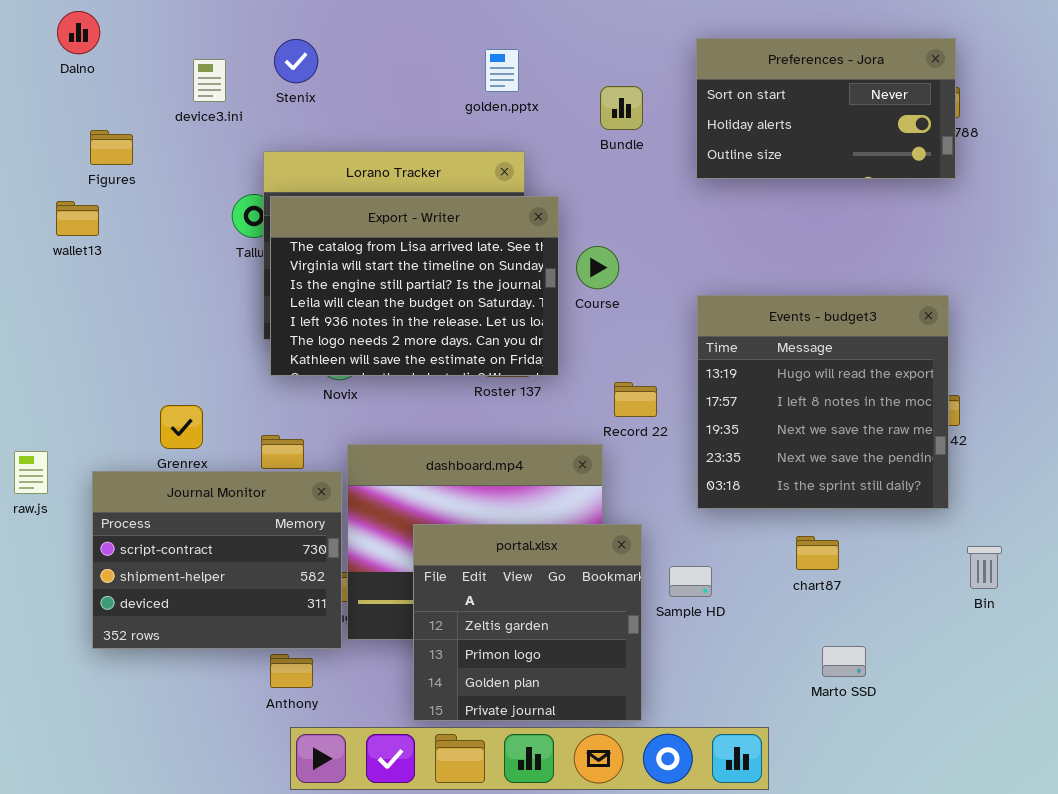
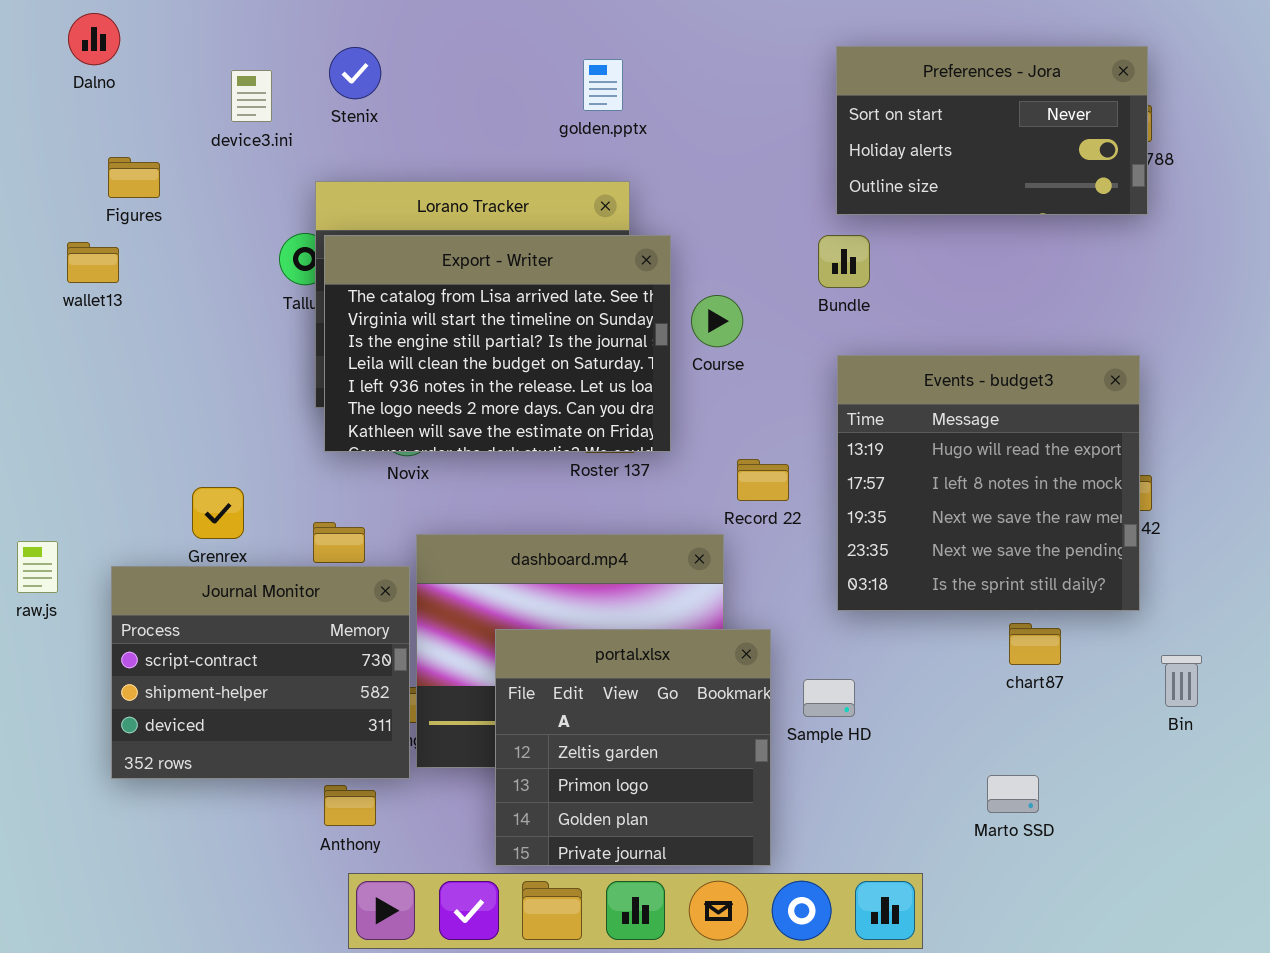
Bundle: [600,86,643,130] -> [818,235,870,288], moved
chart87: [796,536,839,570] -> [1009,623,1061,665], moved

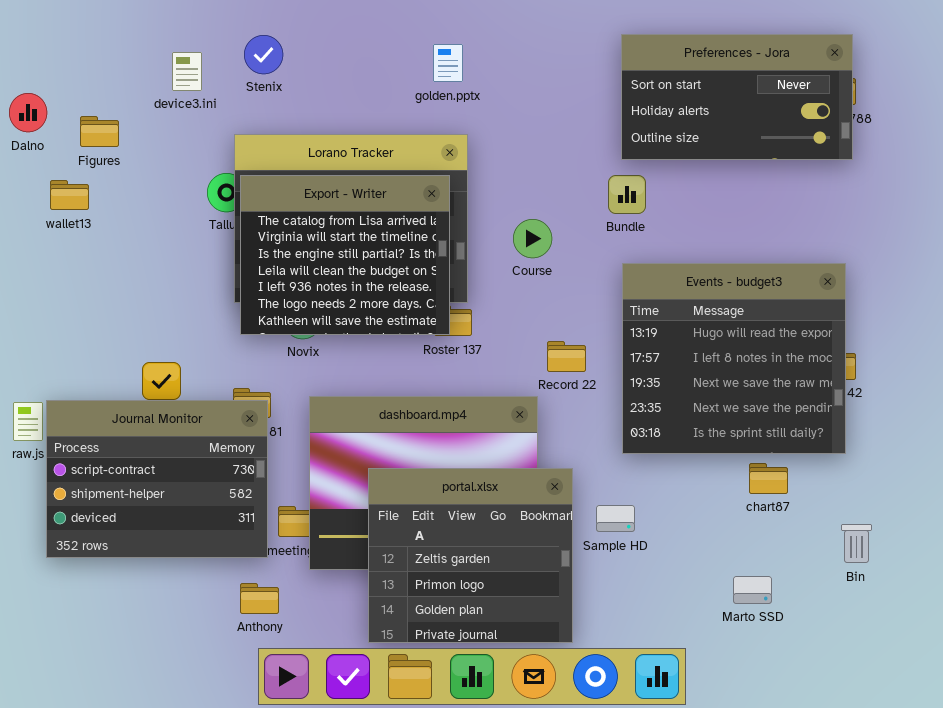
Dalno: [68,13,120,65] -> [9,93,47,132], moved
Export - Writer: [324,235,671,452] -> [240,175,450,335], resized
Journal Monitor: [111,566,410,779] -> [46,400,268,558], moved
Bin: [1161,655,1202,707] -> [841,524,872,563], moved

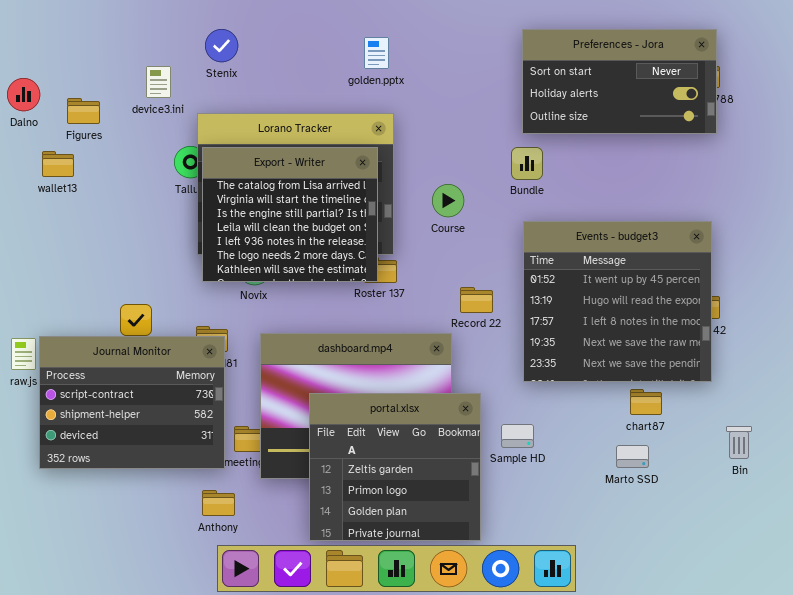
device3.ini: [172,52,202,91] -> [146,66,171,98], moved
Events - budget3: [622,263,846,454] -> [523,221,712,382], scrolled up 1 row
Bin: [841,524,872,563] -> [726,426,752,459], moved
Marto SSD: [733,576,772,604] -> [616,445,649,468], moved

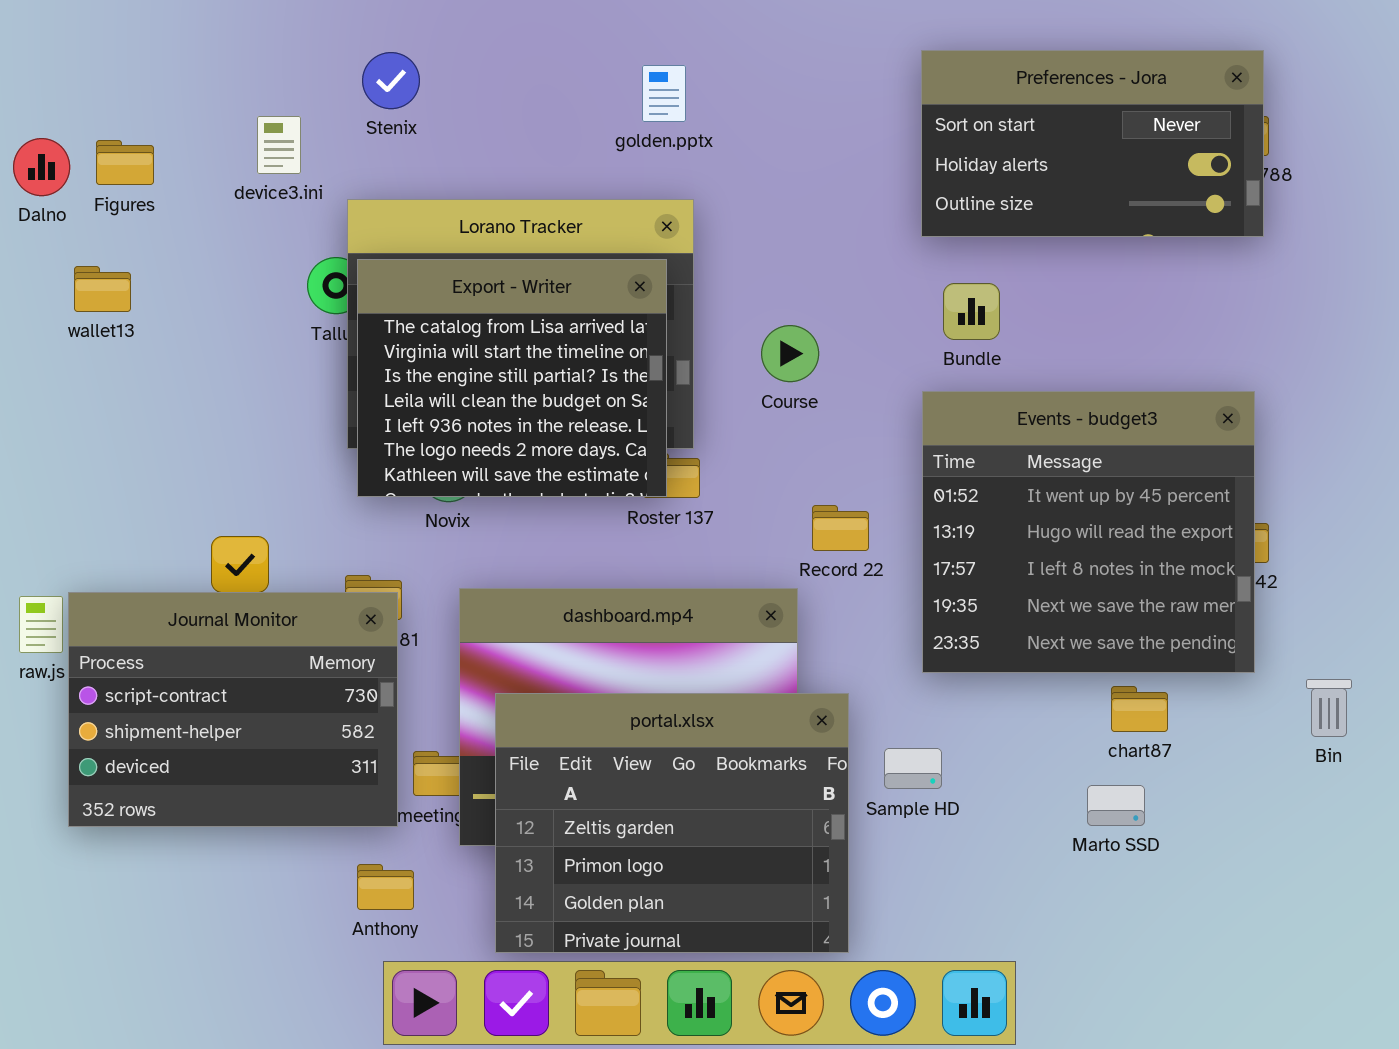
Figures: [67,98,100,124] -> [96,140,154,185], moved
Bundle: [511,147,543,180] -> [943,283,1000,340], moved
portal.xlsx: [309,393,481,541] -> [495,693,849,953], resized
Bin: [726,426,752,459] -> [1306,679,1352,737], moved

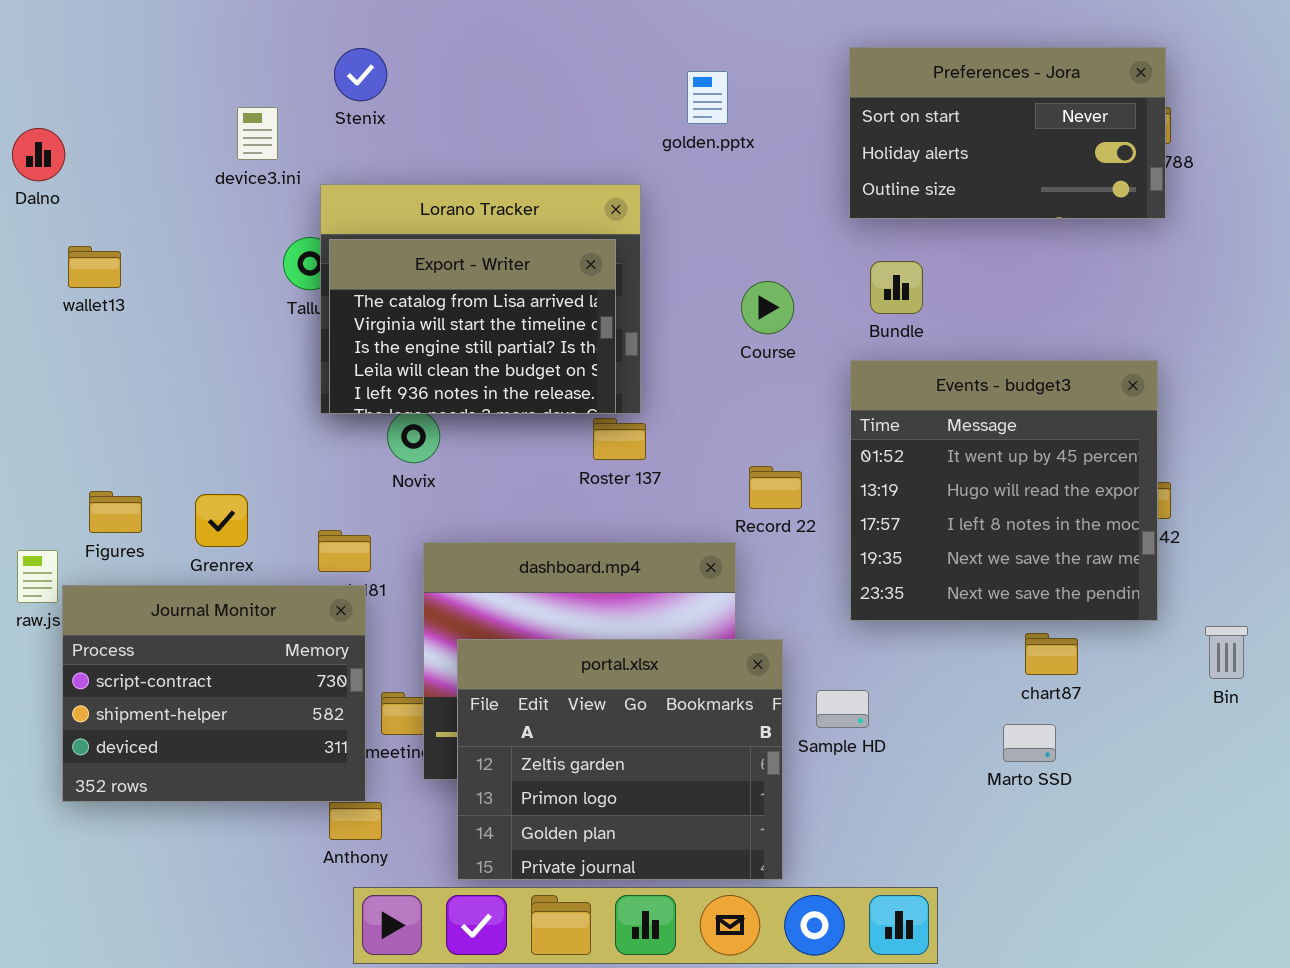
golden.pptx: [642,65,686,122] -> [687,71,728,124], moved
Figures: [96,140,154,185] -> [89,491,142,533], moved
Export - Writer: [357,259,667,497] -> [329,239,616,414], resized
Course: [761,325,819,382] -> [741,281,794,334], moved
Journal Monitor: [68,592,398,827] -> [62,585,366,802], moved

